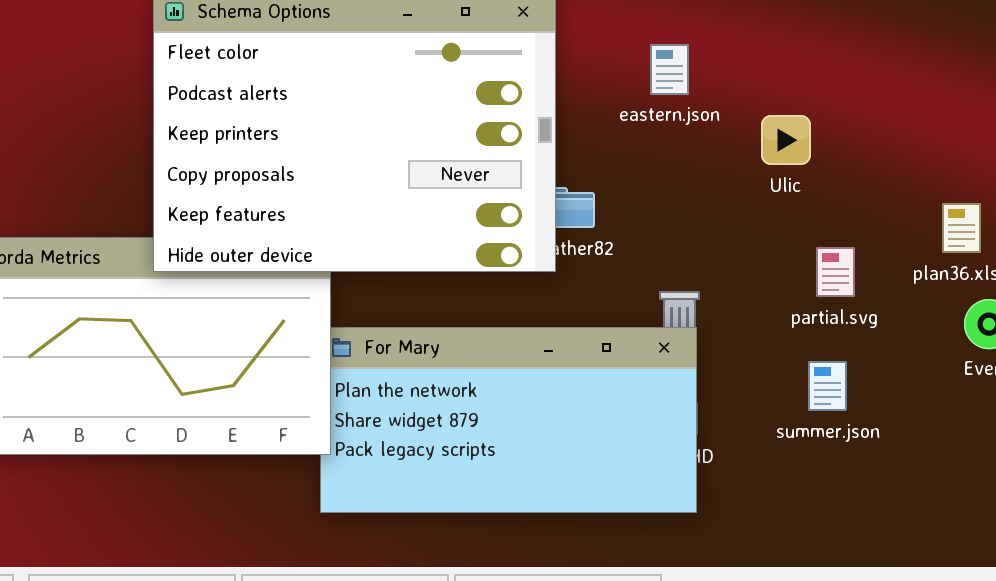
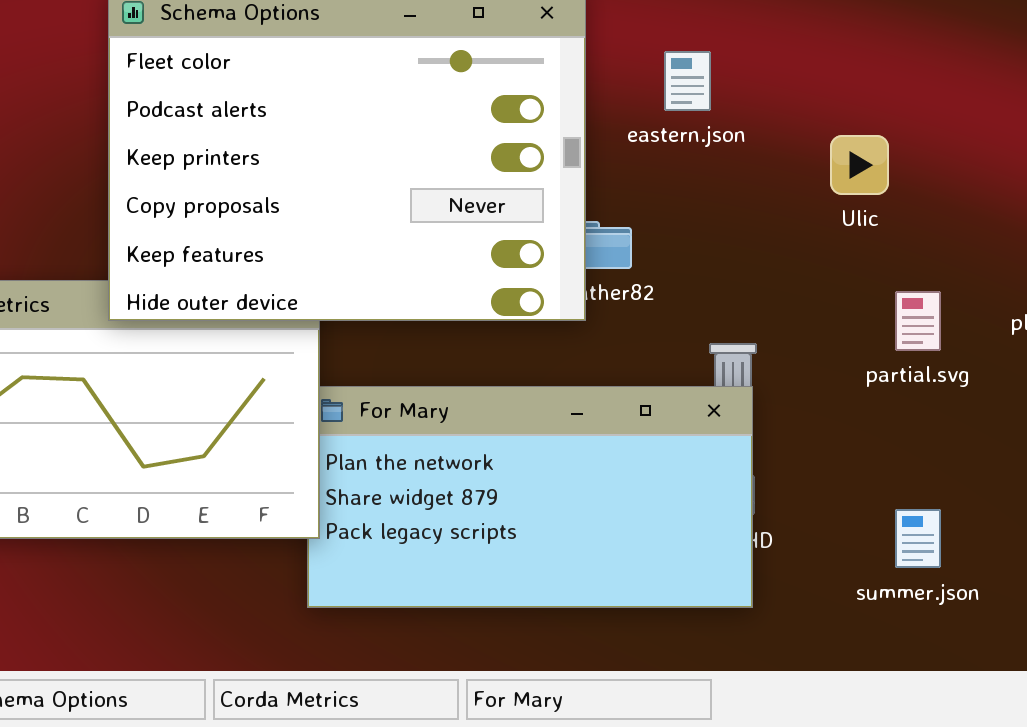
eastern.json: [650,44,689,95] -> [664,51,711,111], moved
summer.json: [808,361,847,411] -> [895,509,941,568], moved

